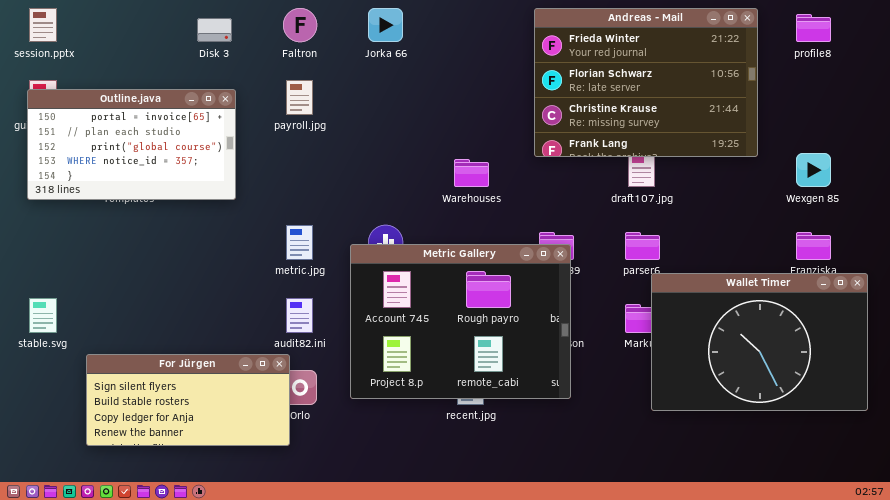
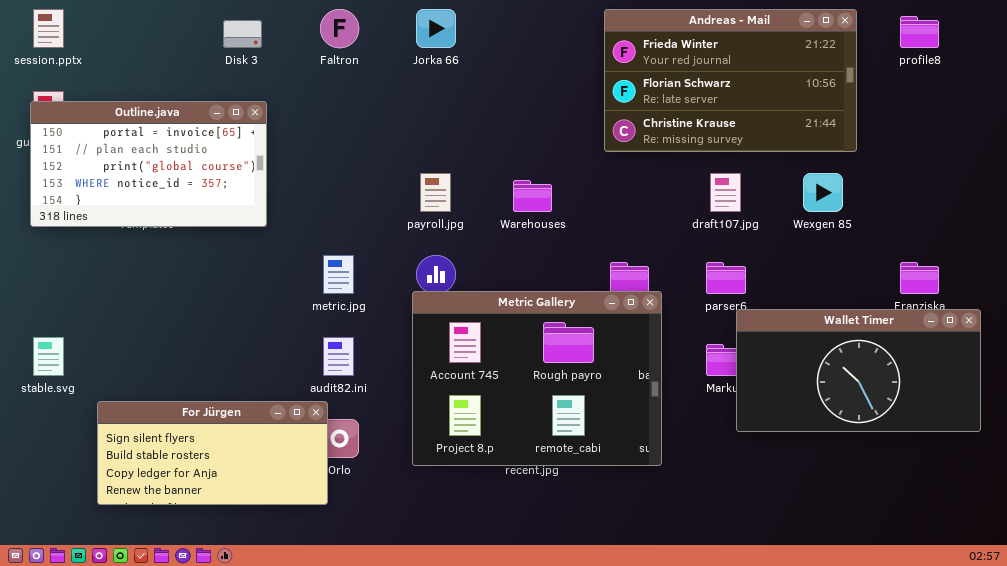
Andreas - Mail: [534,8,758,157] -> [604,9,857,152], resized
payroll.jpg: [286,80,313,115] -> [420,173,451,212], moved
Wexgen 85: [796,153,831,187] -> [803,173,843,212], moved
Metric Gallery: [350,244,571,399] -> [412,291,662,466], moved
Wallet Timer: [651,273,868,411] -> [736,309,981,432], resized

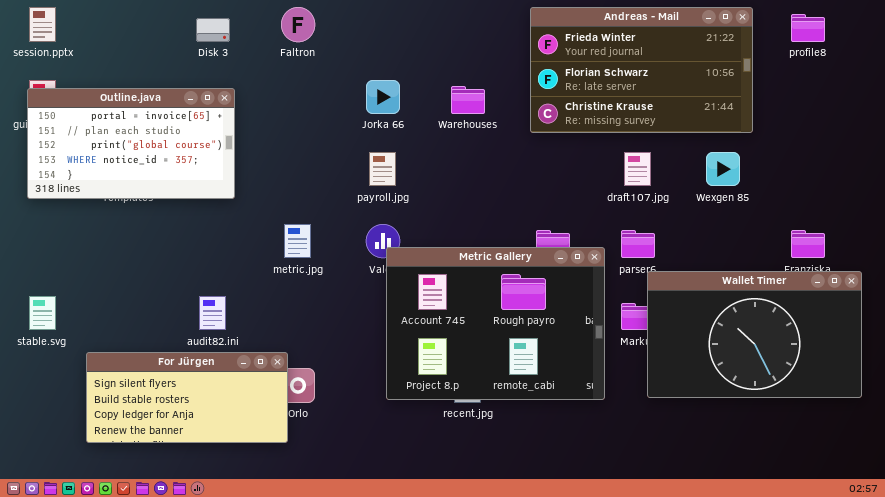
Jorka 66: [416,9,456,48] -> [366,80,400,114], moved
Warehouses: [513,180,552,212] -> [451,86,485,114], moved
Metric Gallery: [412,291,662,466] -> [386,247,605,400], moved
Wallet Timer: [736,309,981,432] -> [647,271,862,398], resized
audit82.ini: [323,337,354,376] -> [199,296,226,330], moved

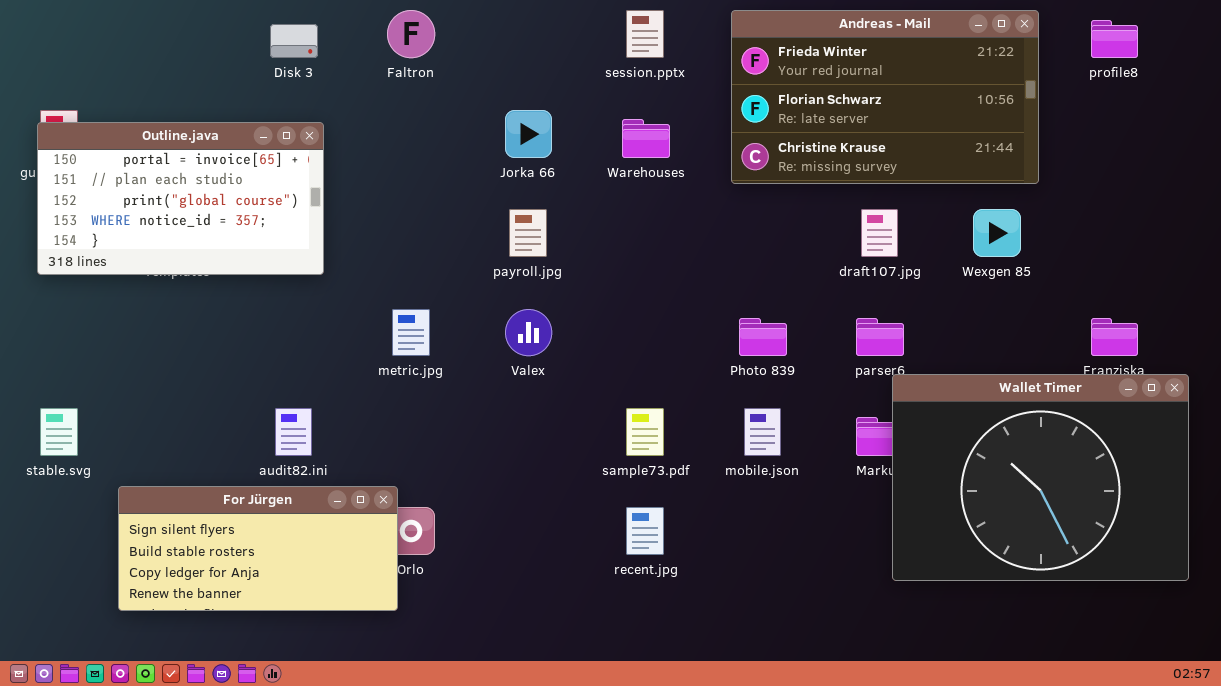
session.pptx: [29,7,56,42] -> [626,10,664,58], moved
Metric Gallery: [386,247,605,400] -> none, closed
Wallet Timer: [647,271,862,398] -> [892,374,1189,581], resized

